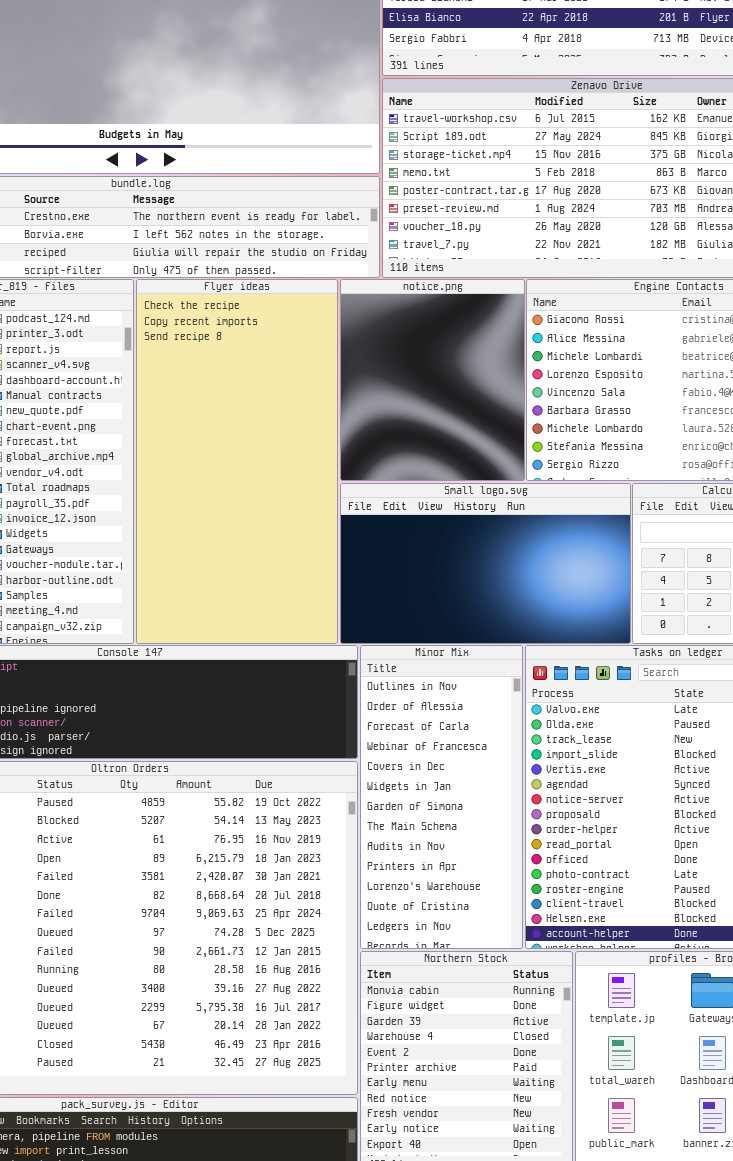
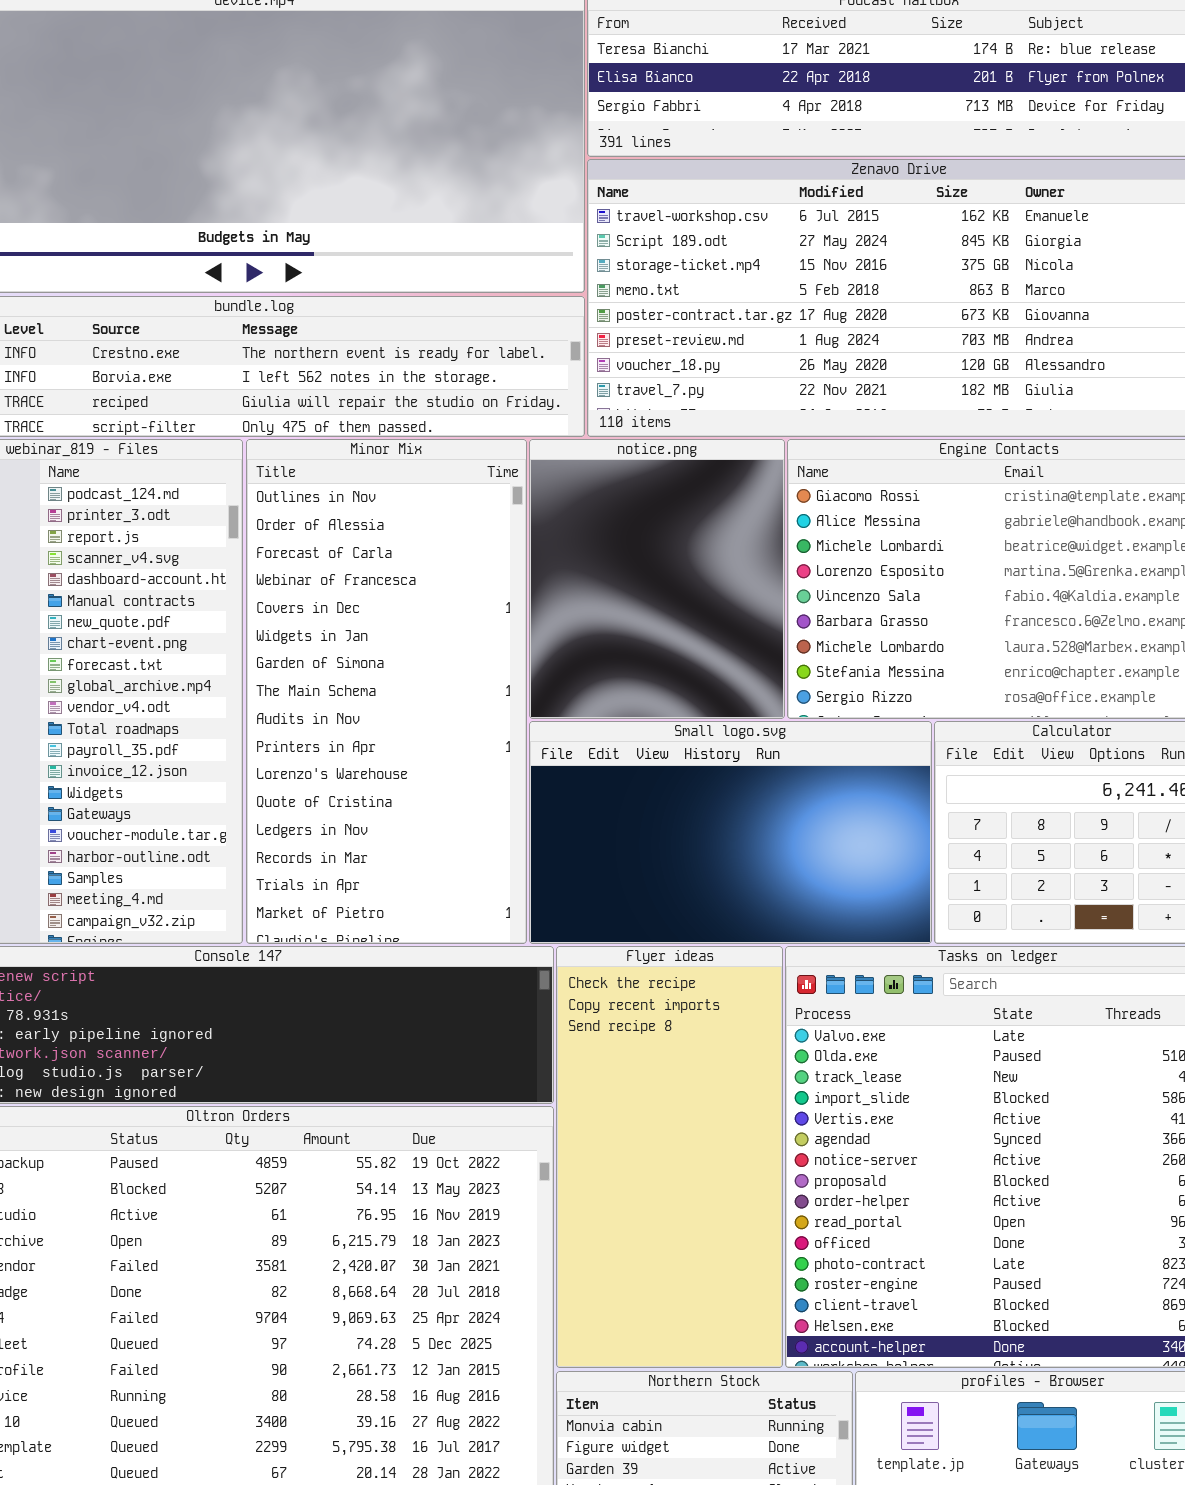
Flyer ideas: [136,279,338,644] -> [556,946,783,1368], moved, resized
Minor Mix: [360,645,523,949] -> [246,439,527,944], moved, resized

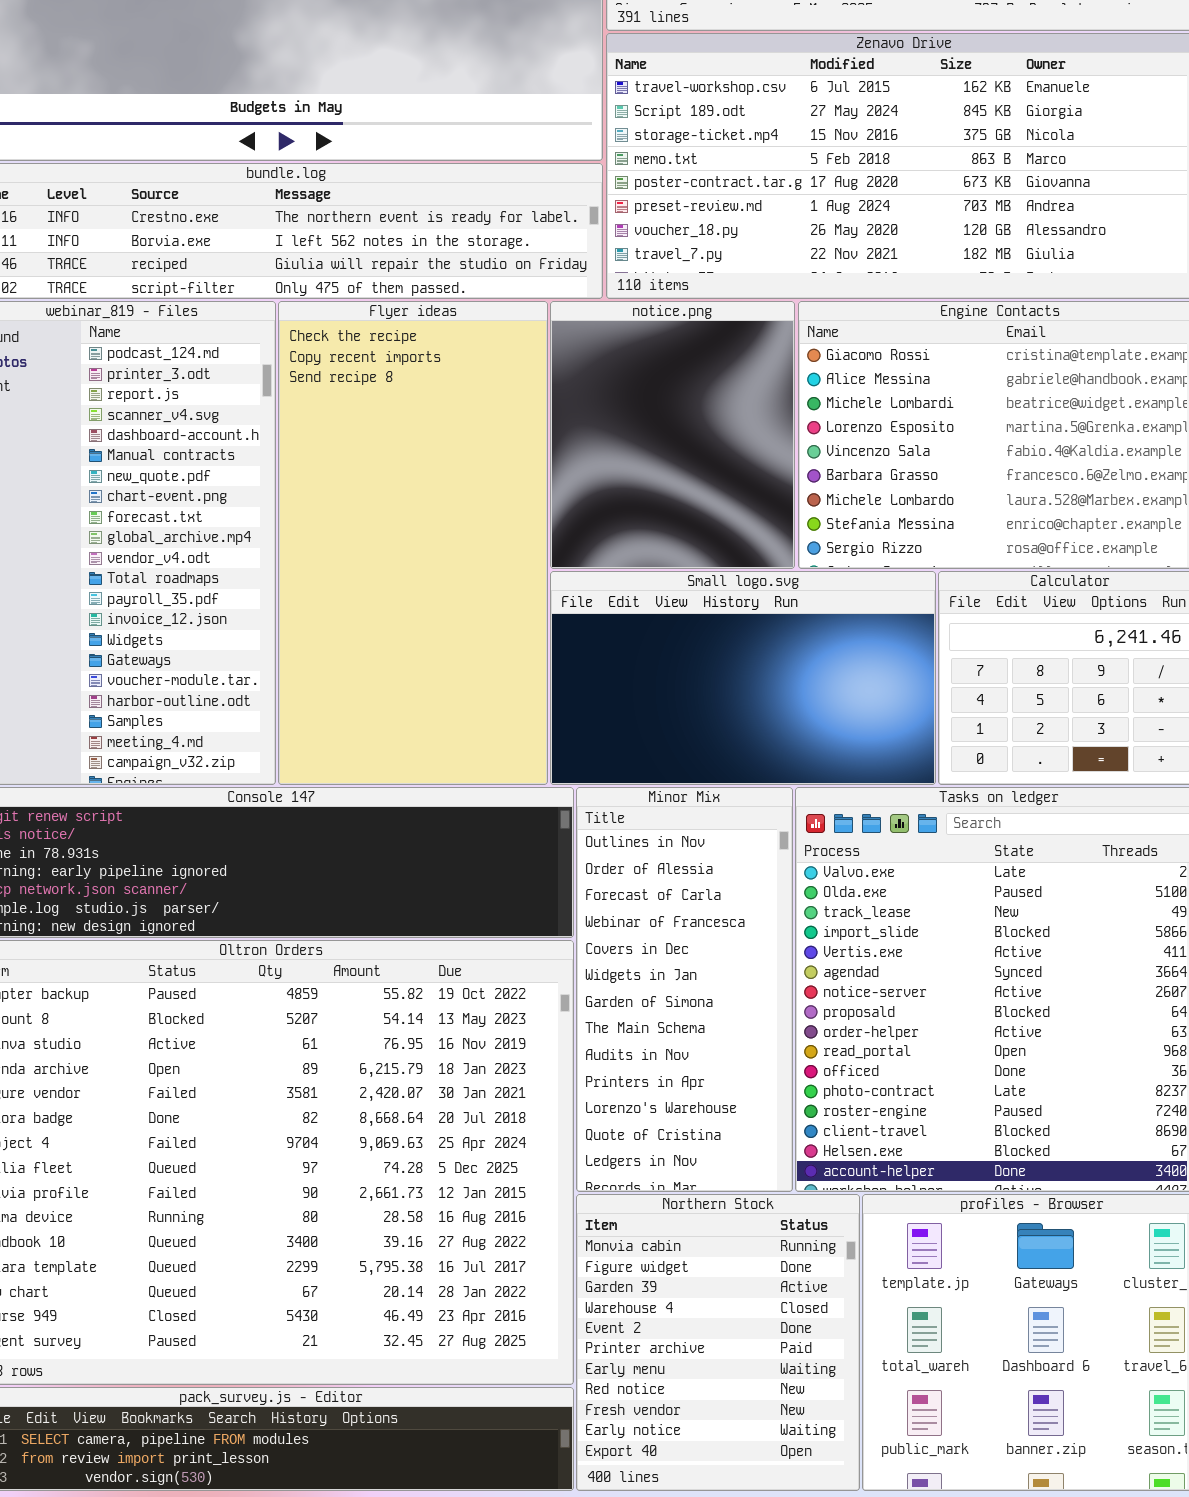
Minor Mix: [246,439,527,944] -> [576,787,793,1192], moved, resized
Flyer ideas: [556,946,783,1368] -> [278,301,548,785], moved, resized

